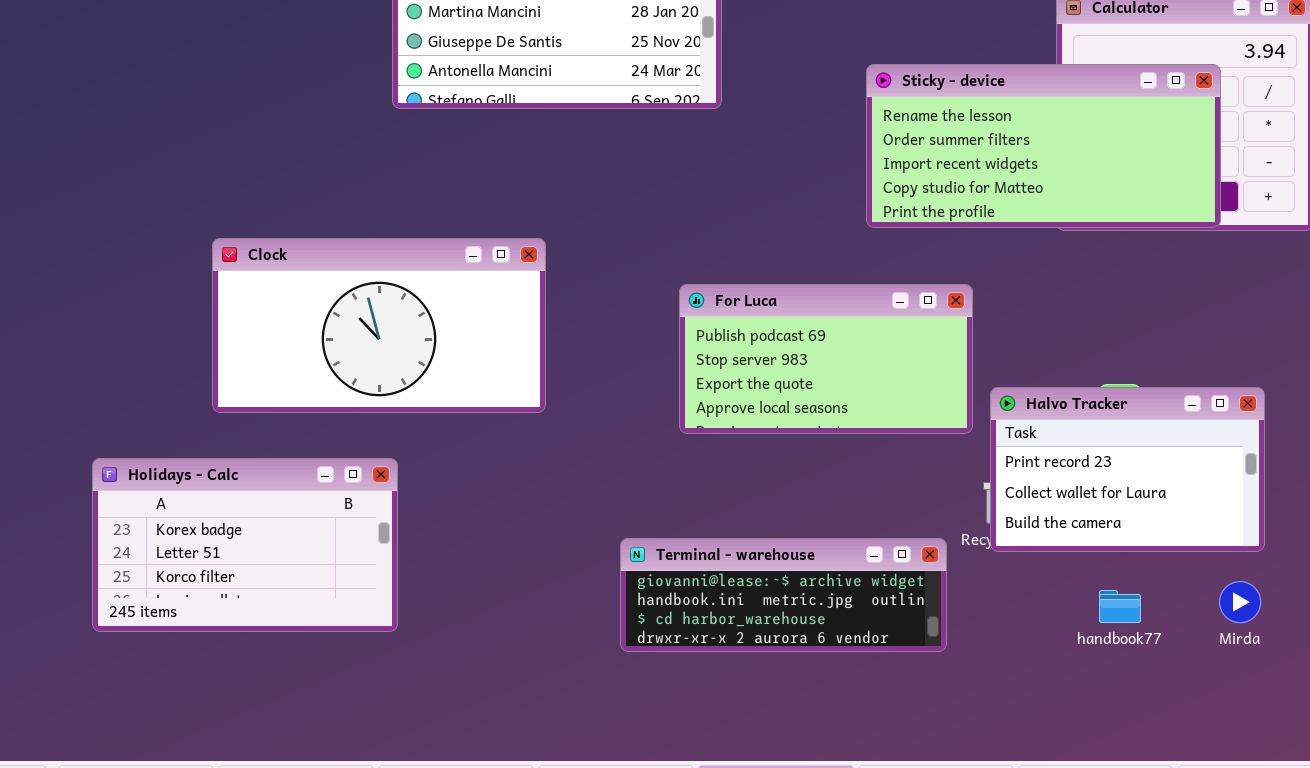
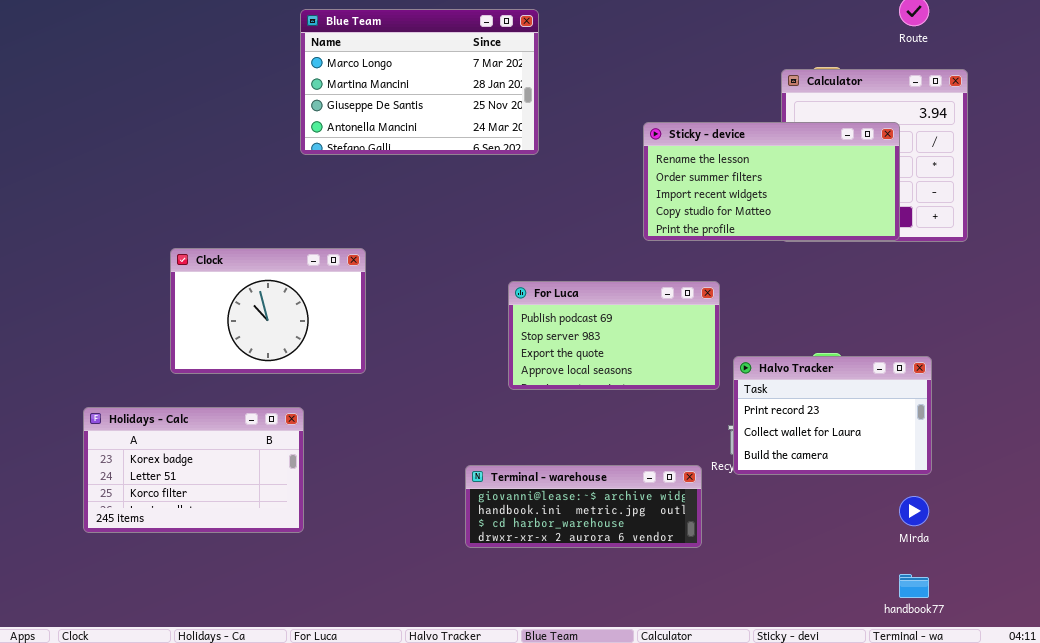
Clock: [212,238,546,413] -> [170,248,366,374], resized
handbook77: [1099,590,1141,623] -> [899,574,929,598], moved

